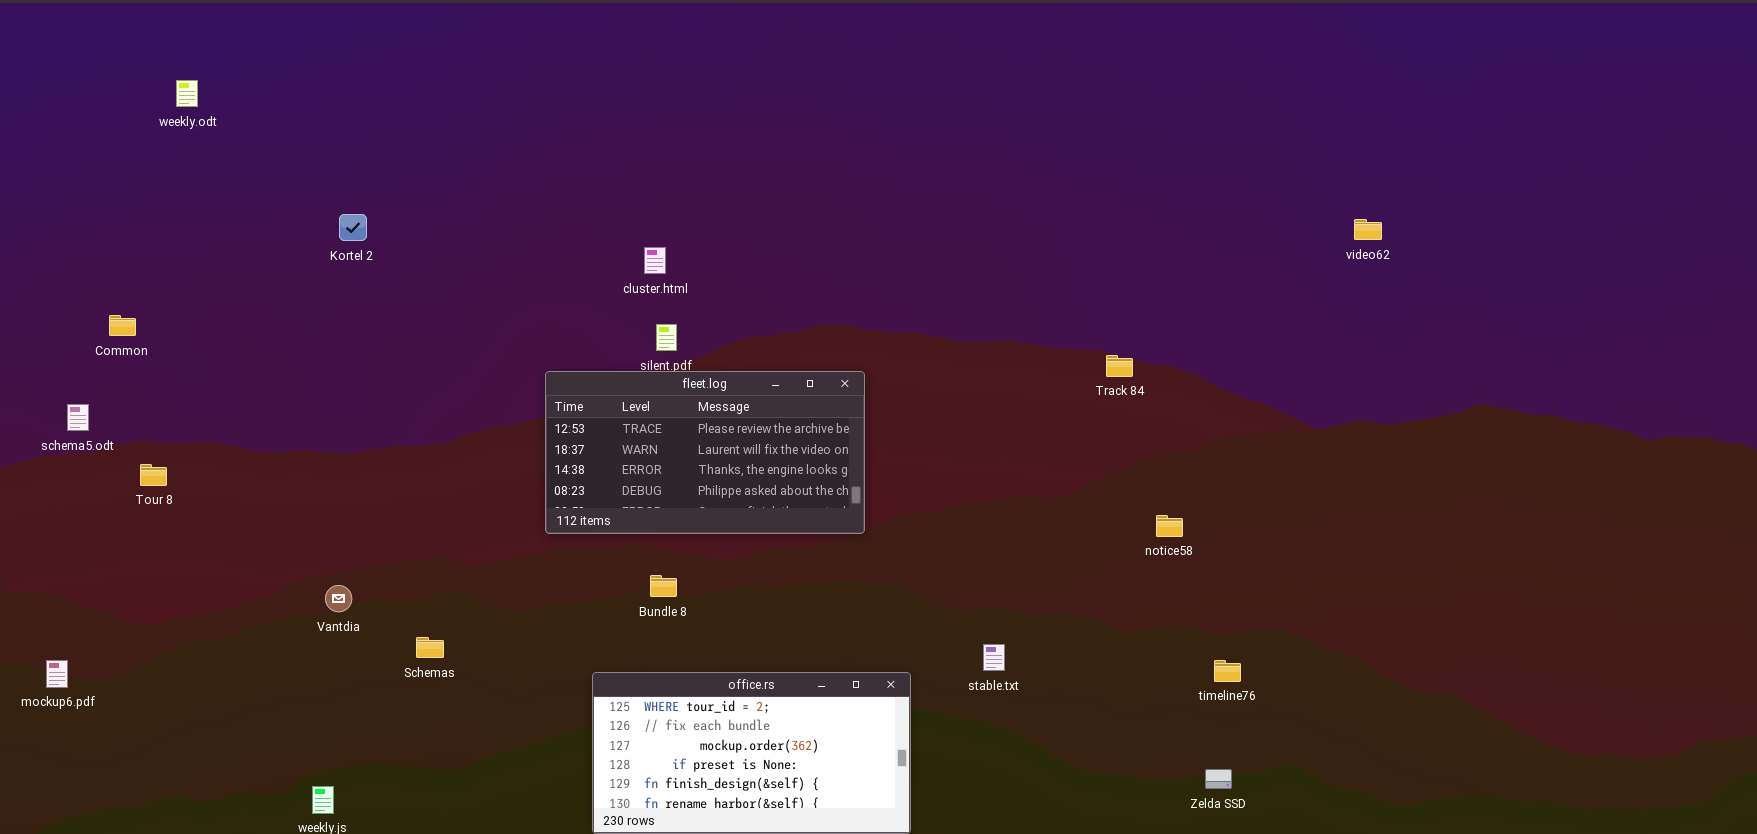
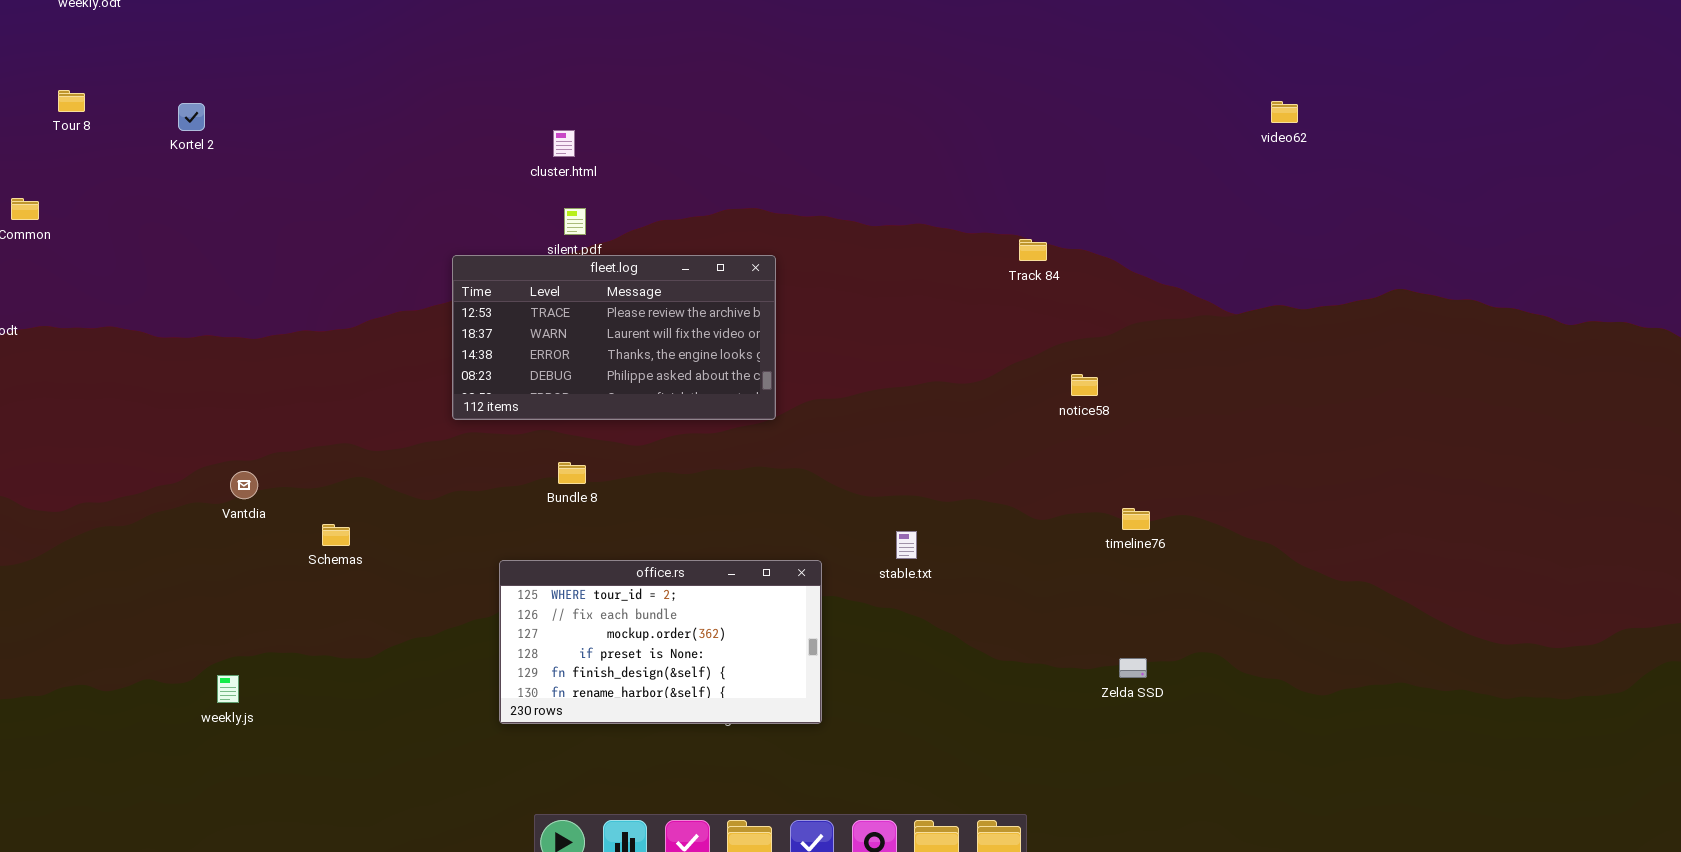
Kortel 2: [339,214,367,241] -> [178,103,205,131], moved
Tour 8: [140,464,167,486] -> [58,90,85,112], moved
notice58: [1156,515,1183,537] -> [1071,374,1098,396], moved
timeline76: [1214,660,1241,682] -> [1122,508,1150,530], moved

